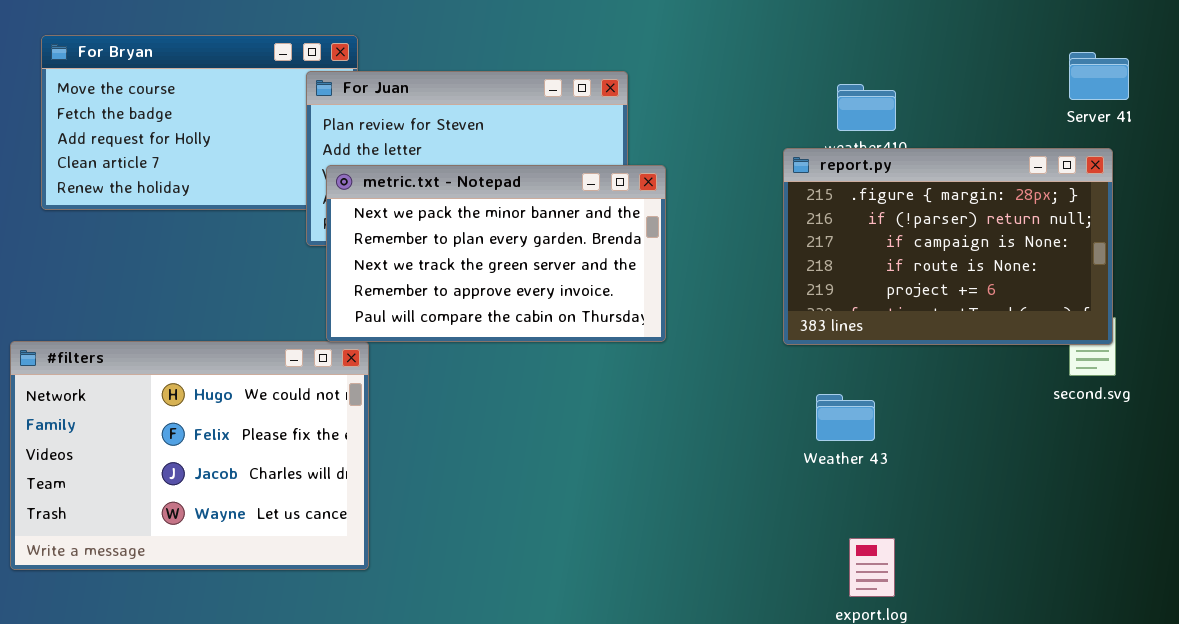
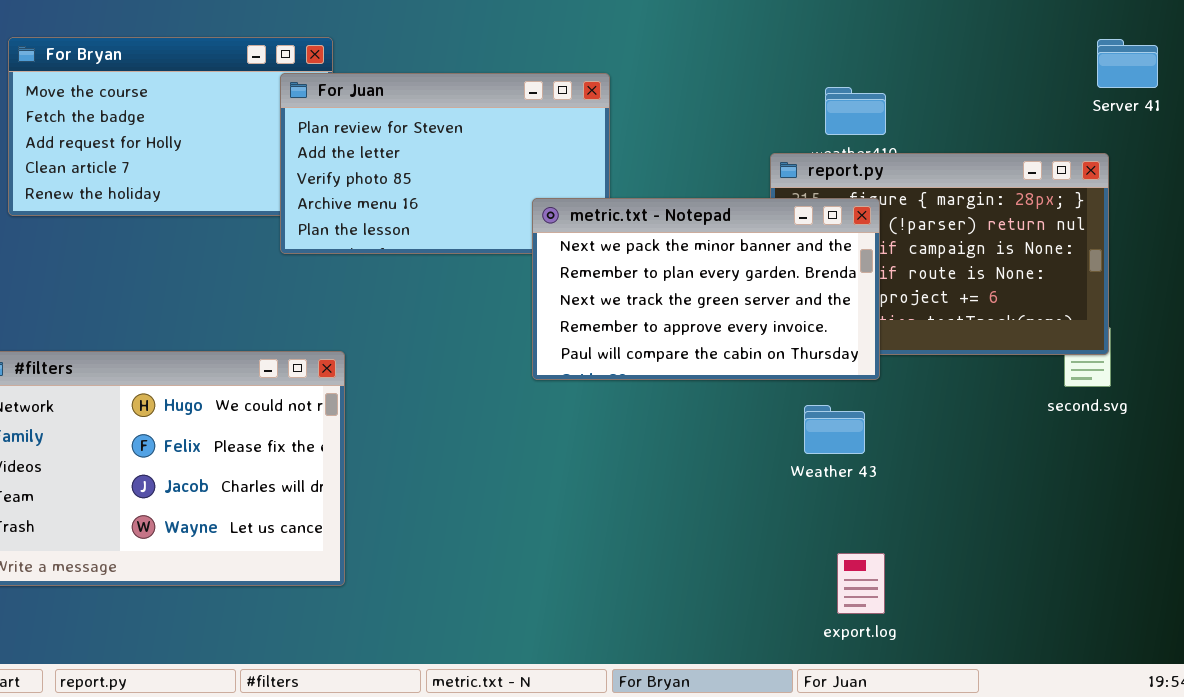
Server 41: [1069,52,1129,100] -> [1097,39,1158,88], moved
metric.txt - Notepad: [326,165,666,342] -> [532,198,880,380], moved

